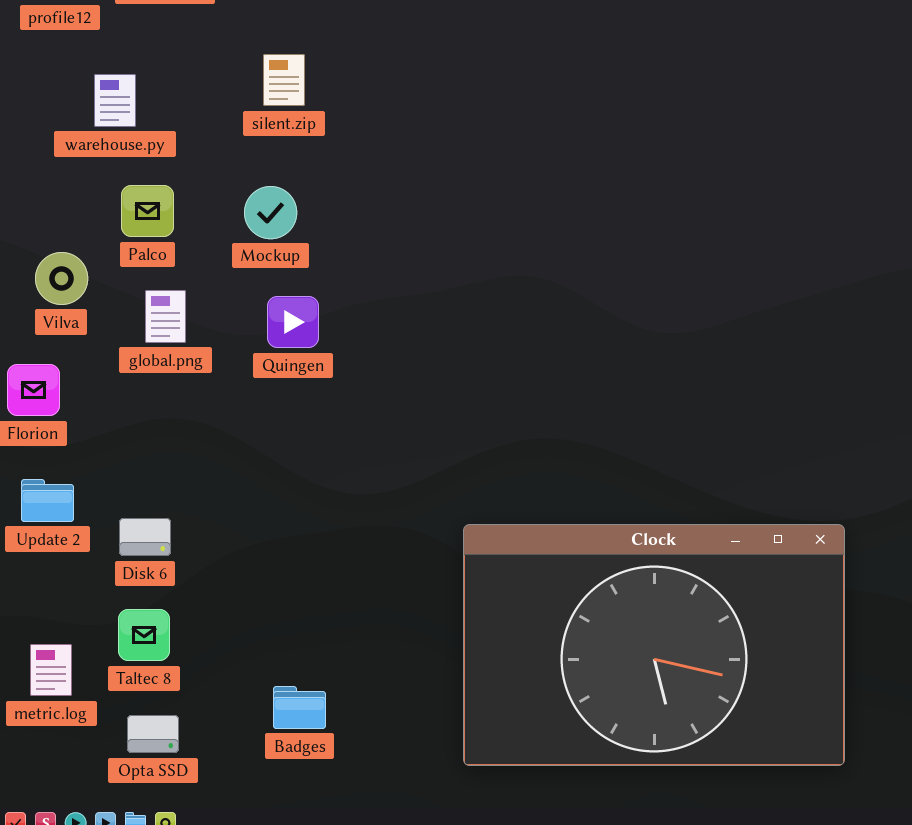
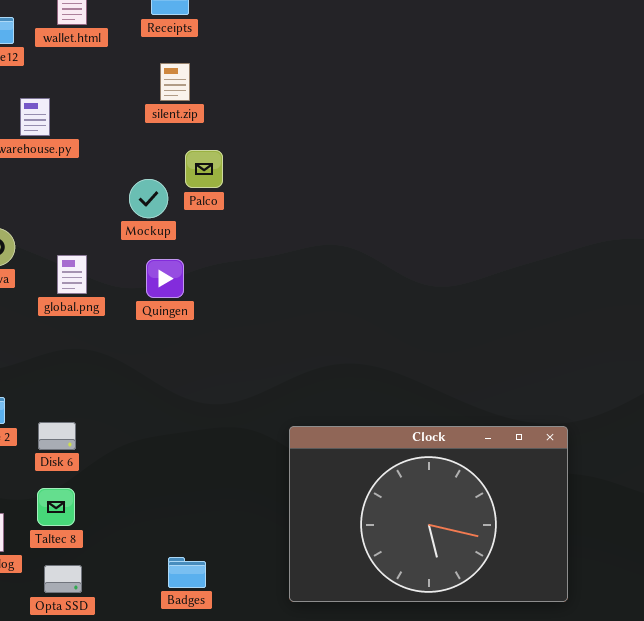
silent.zip: [263,54,305,106] -> [160,63,190,101], moved
Palco: [121,185,174,237] -> [185,150,223,188], moved
Badges: [273,686,326,729] -> [168,557,206,588], moved

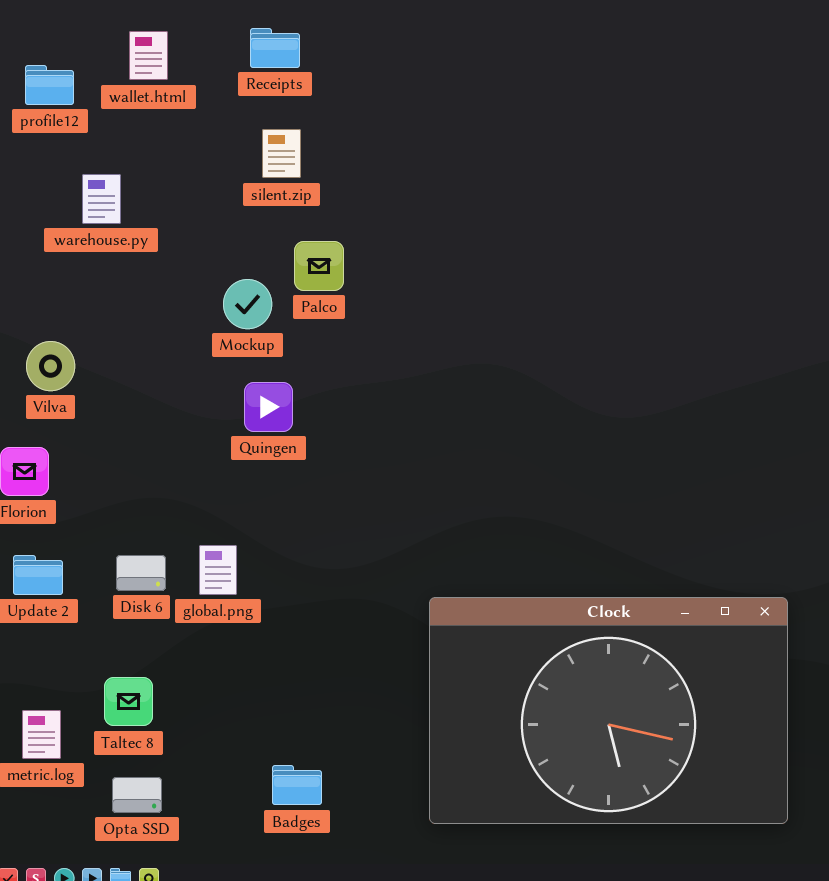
global.png: [57,255,87,294] -> [199,545,237,595], moved
Disk 6: [38,422,76,450] -> [116,555,166,591], moved

